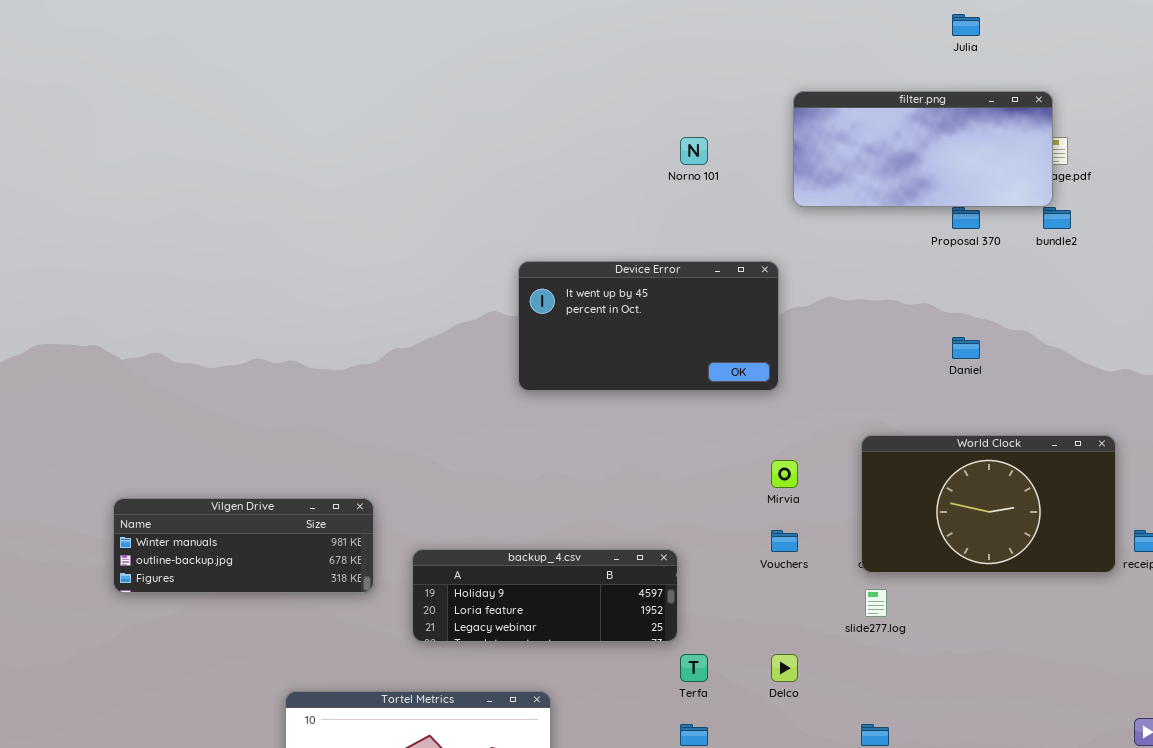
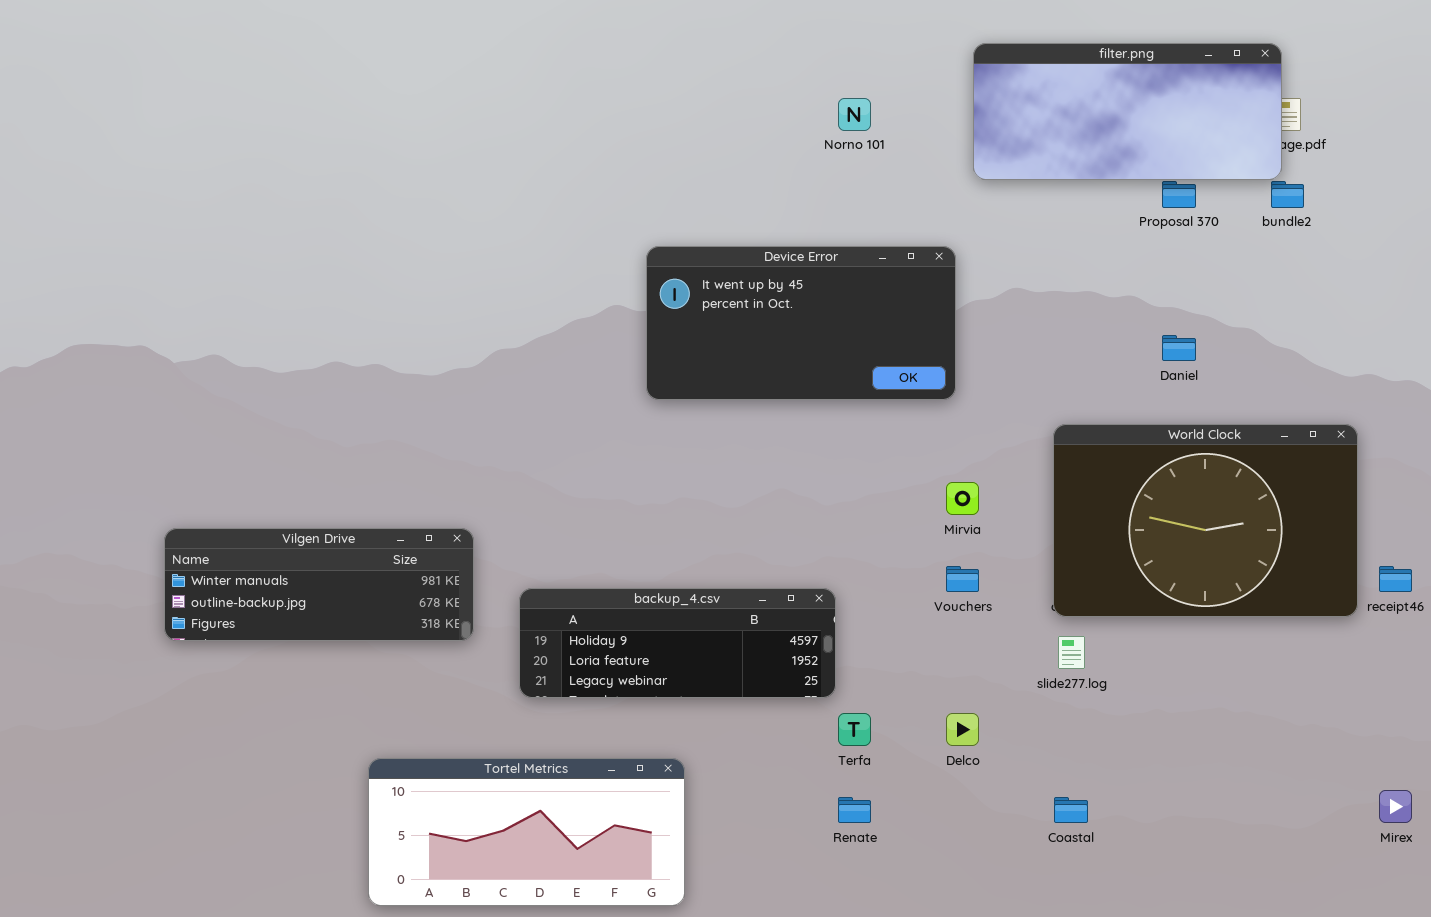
World Clock: [861,435,1116,573] -> [1053,424,1358,617], resized

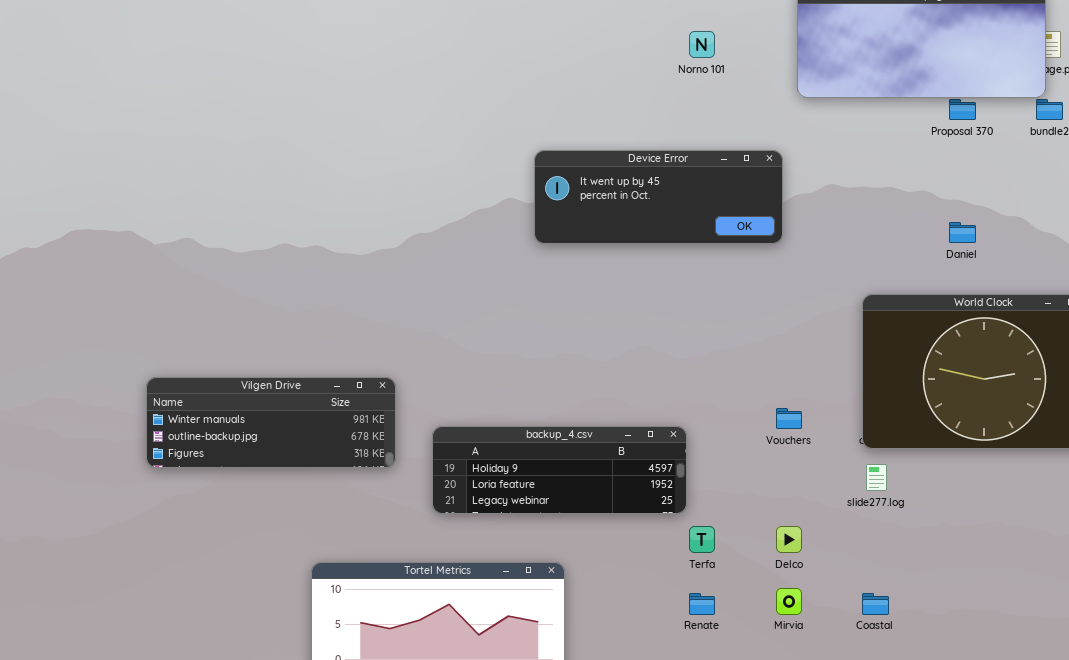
Device Error: [646,246,956,400] -> [534,150,783,244], resized
Mirvia: [946,482,979,515] -> [776,588,802,615], moved

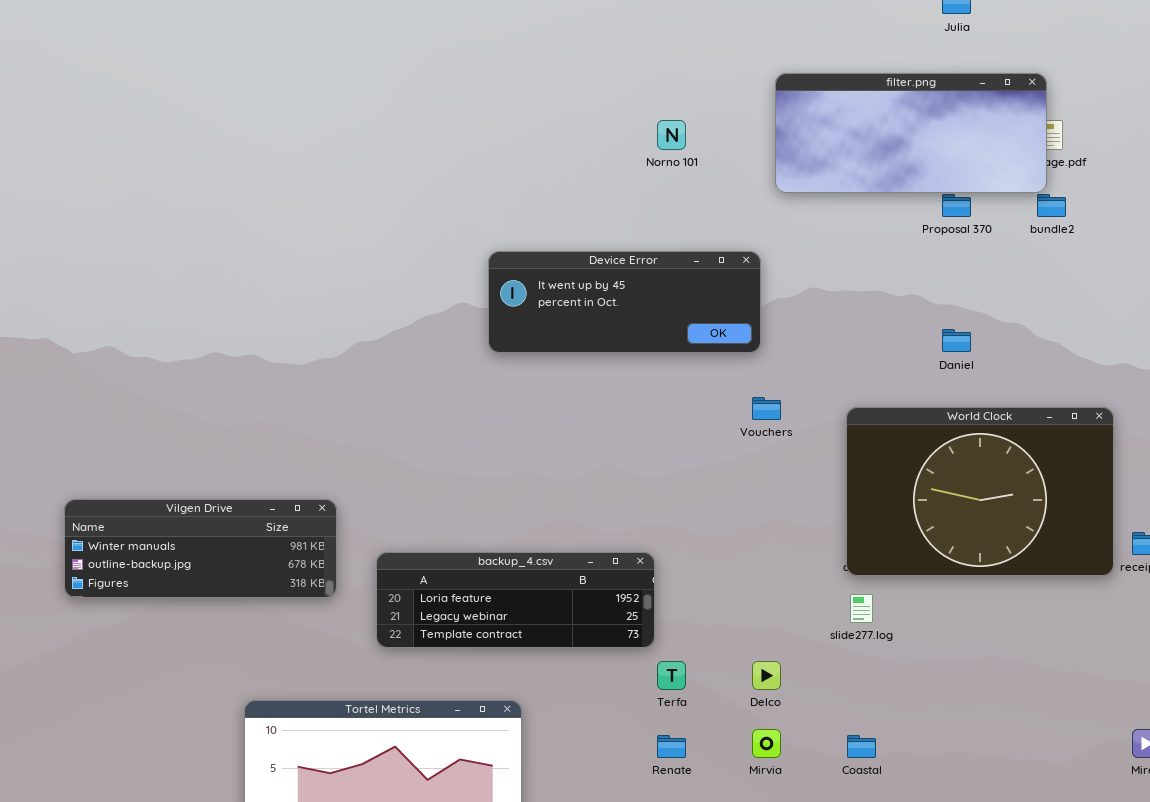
Vouchers: [776,408,802,429] -> [752,397,781,420], moved
backup_4.csv: [432,426,687,514] -> [376,552,655,648], scrolled down 1 row

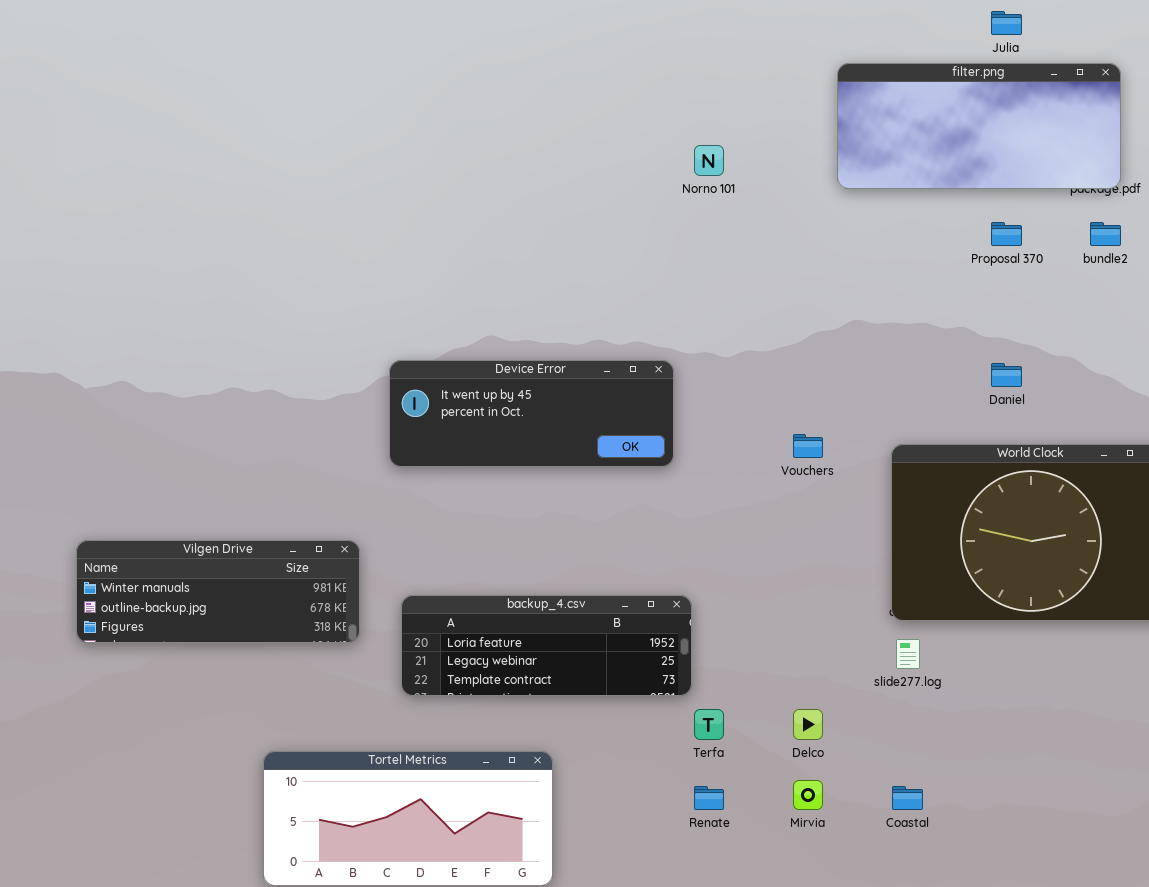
filter.png: [775,73,1047,193] -> [837,63,1121,189], moved
Device Error: [488,251,761,353] -> [389,360,674,467], moved

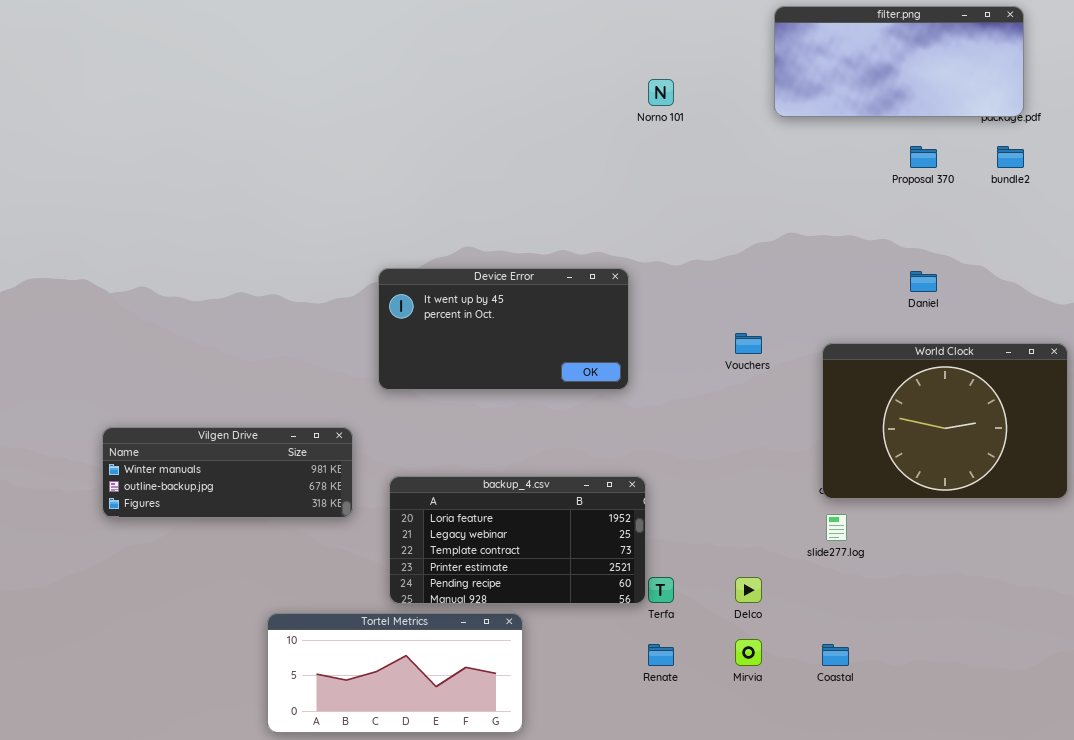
Device Error: [389,360,674,467] -> [378,268,629,390], resized
backup_4.csv: [401,595,692,696] -> [389,476,646,604], resized

